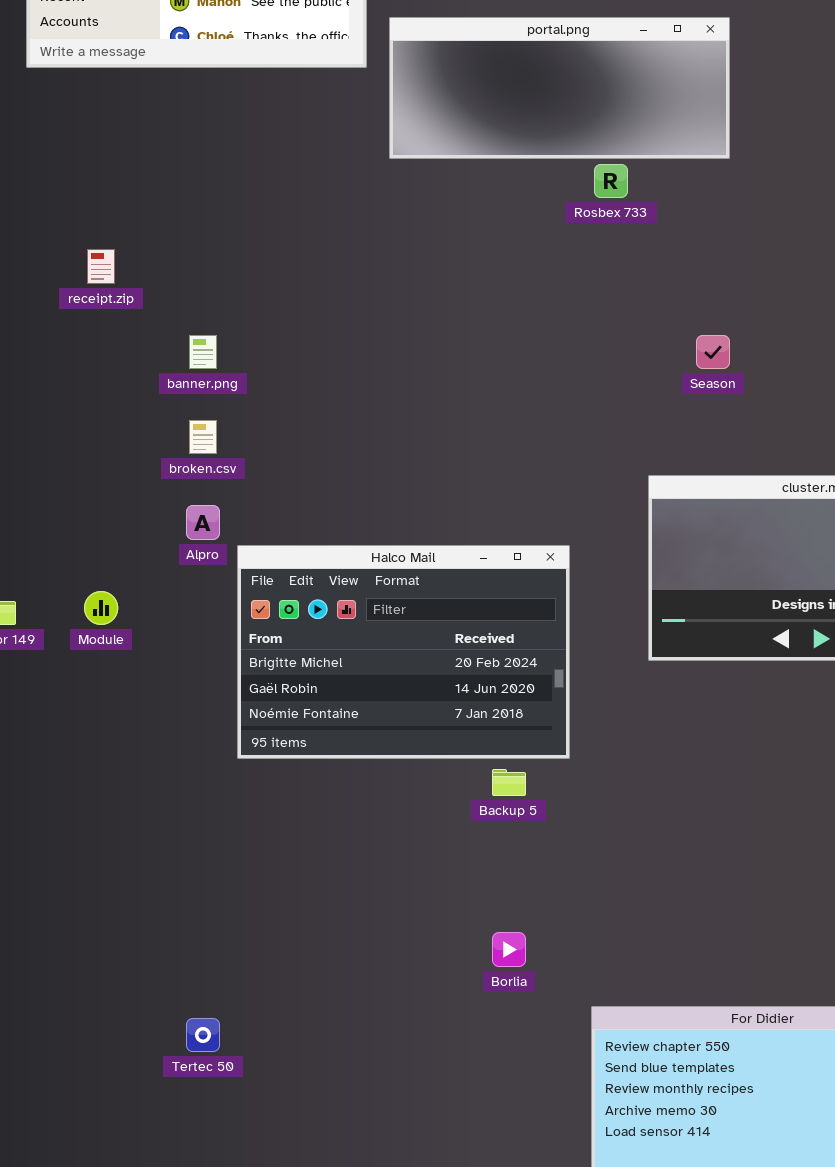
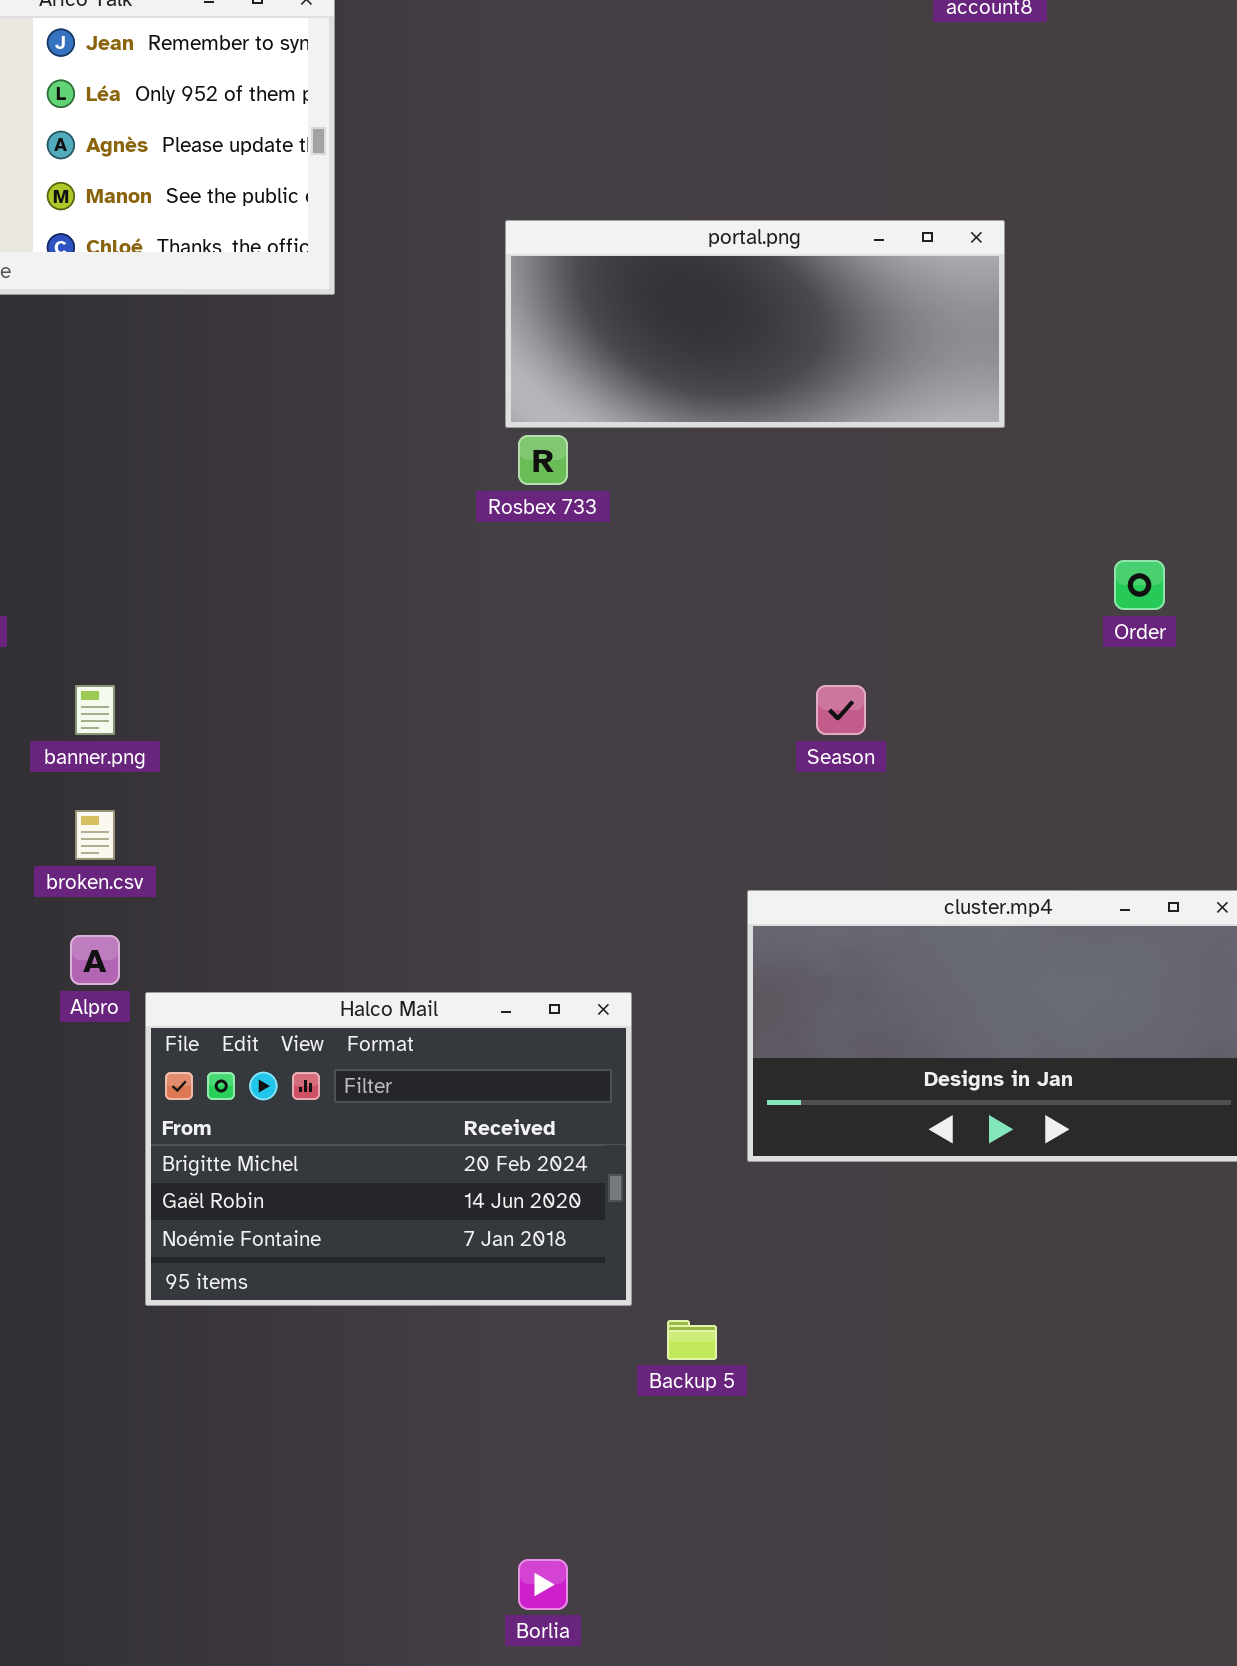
portal.png: [389,17,730,159] -> [505,220,1005,428], moved
Rosbex 733: [594,164,628,198] -> [518,435,568,485], moved
Backup 5: [492,769,526,796] -> [667,1320,717,1360], moved

